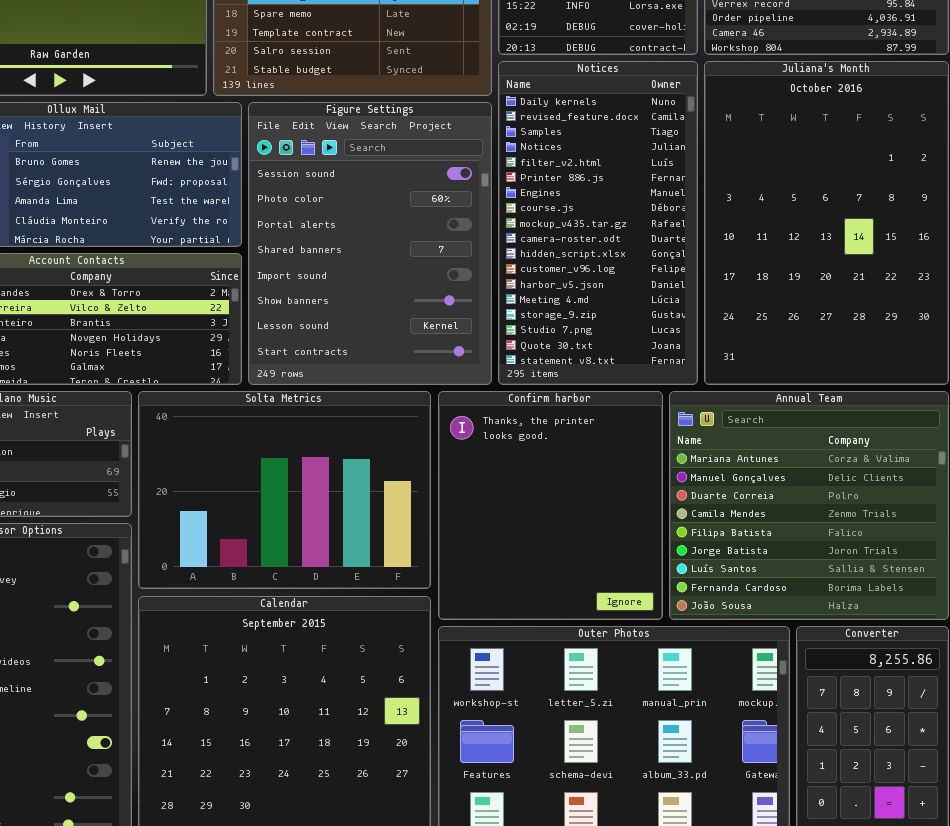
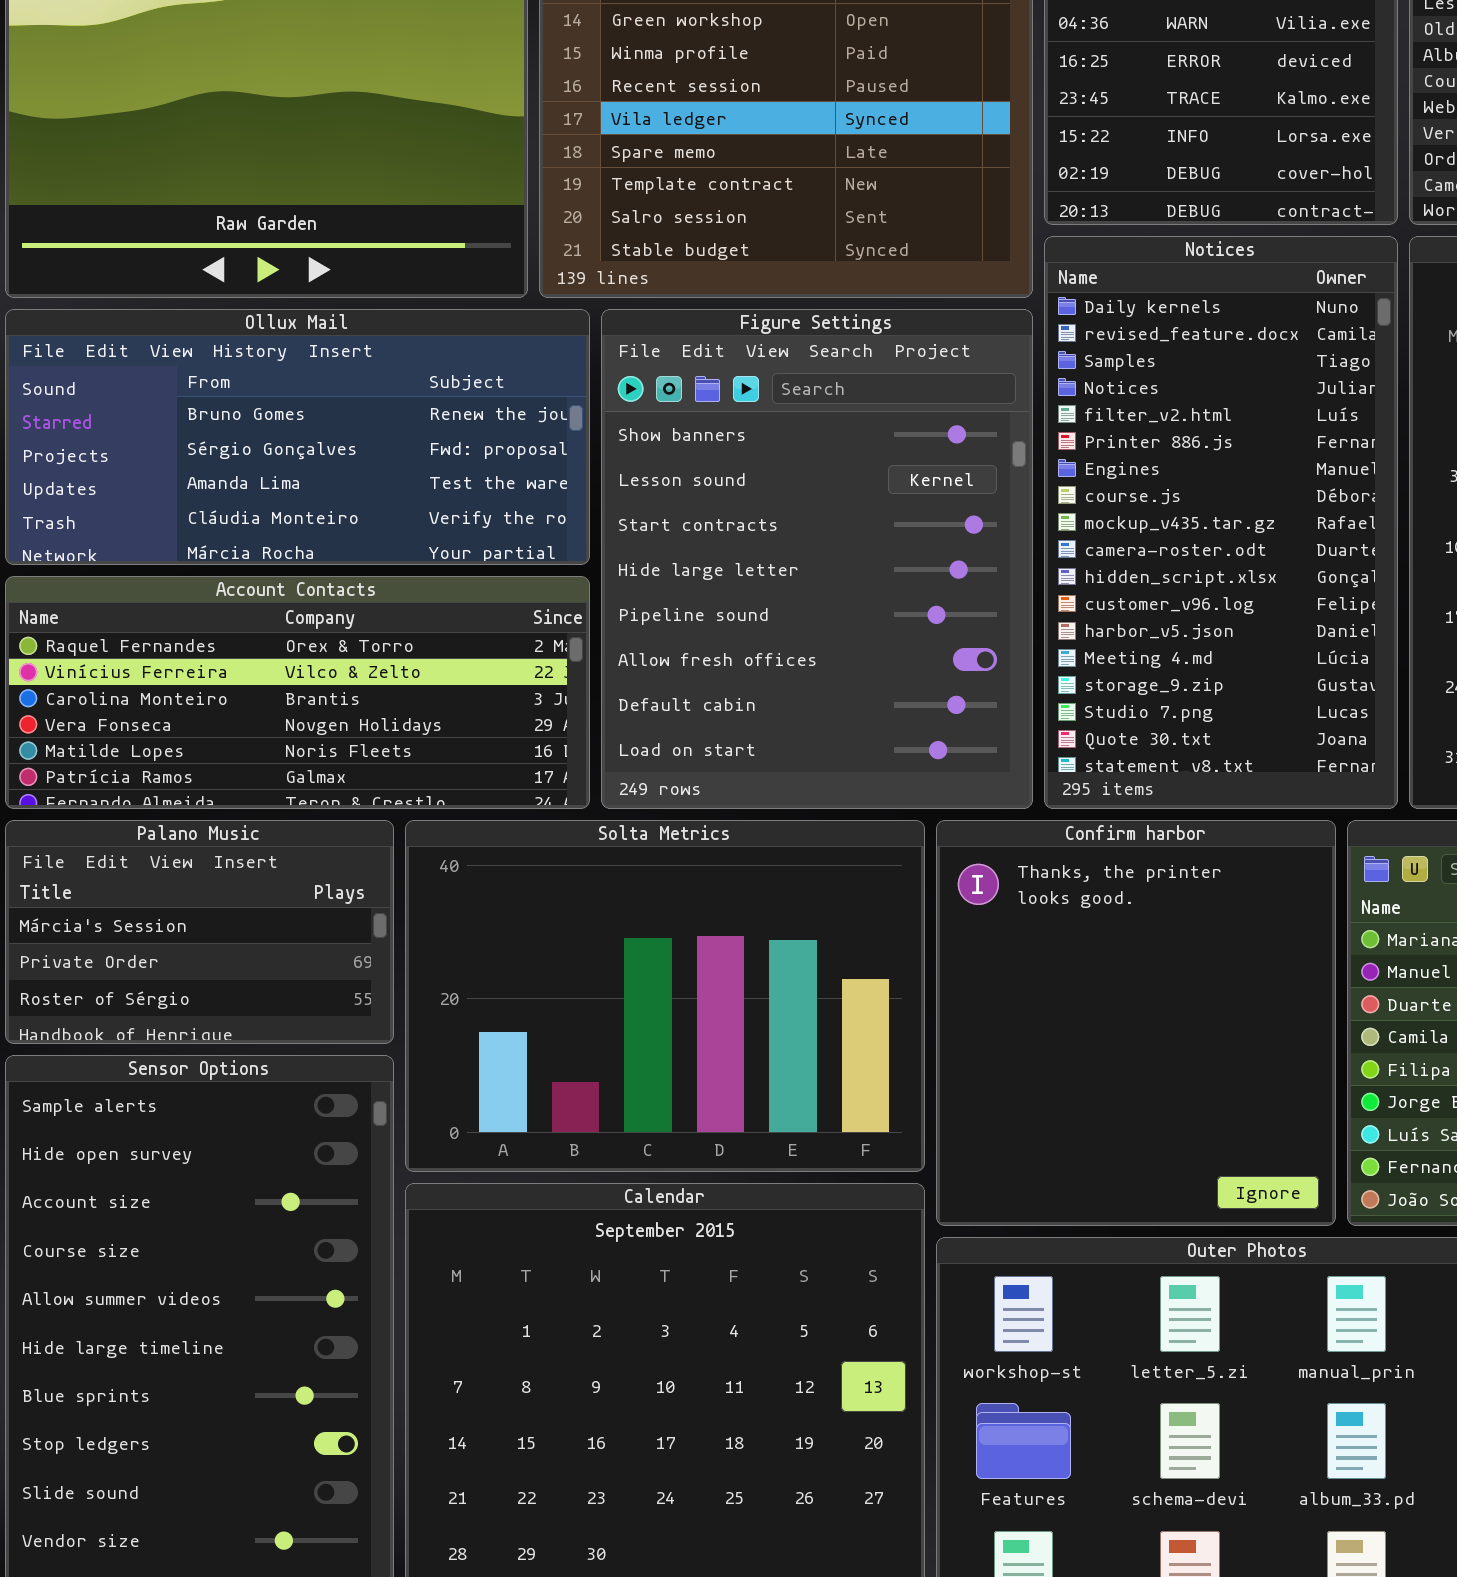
Figure Settings: [248,102,492,385] -> [601,309,1033,809], scrolled down 5 rows

